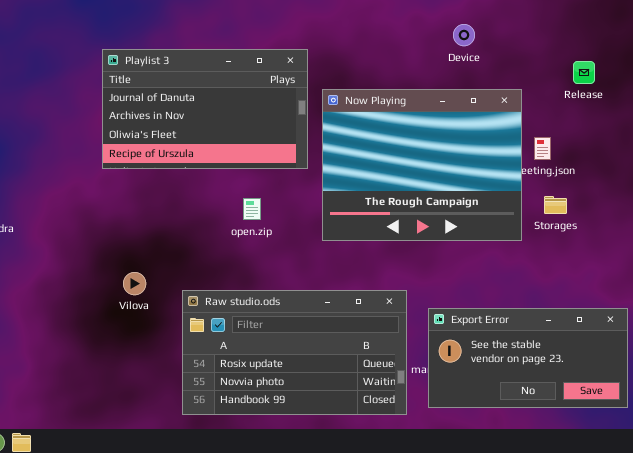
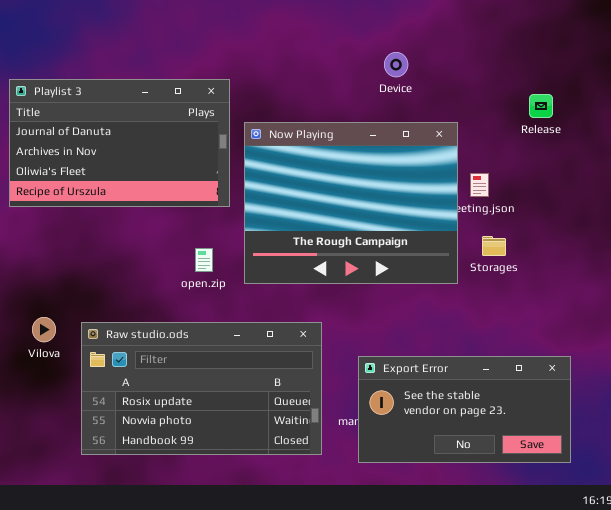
Release: [573,61,595,84] -> [529,94,553,118], moved
open.zip: [243,198,261,220] -> [195,248,213,272], moved
Raw studio.ods: [182,290,407,415] -> [81,322,322,455], moved

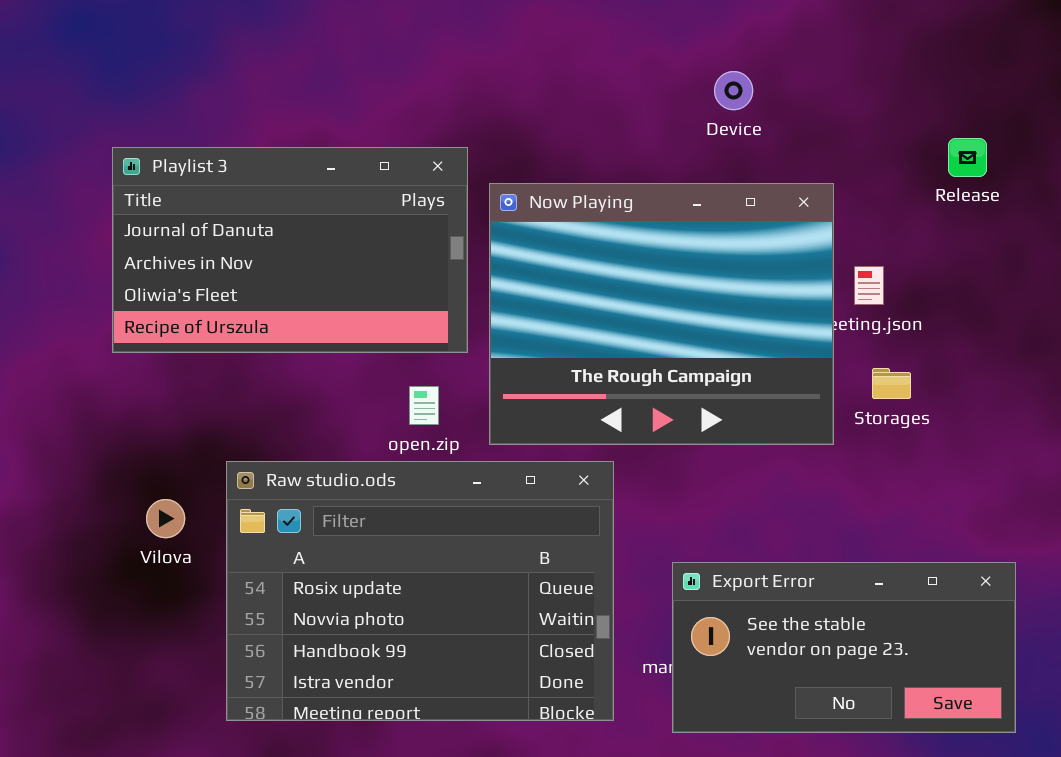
Playlist 3: [9,79,230,207] -> [112,147,468,353], moved
Raw studio.ods: [81,322,322,455] -> [226,461,614,721], resized

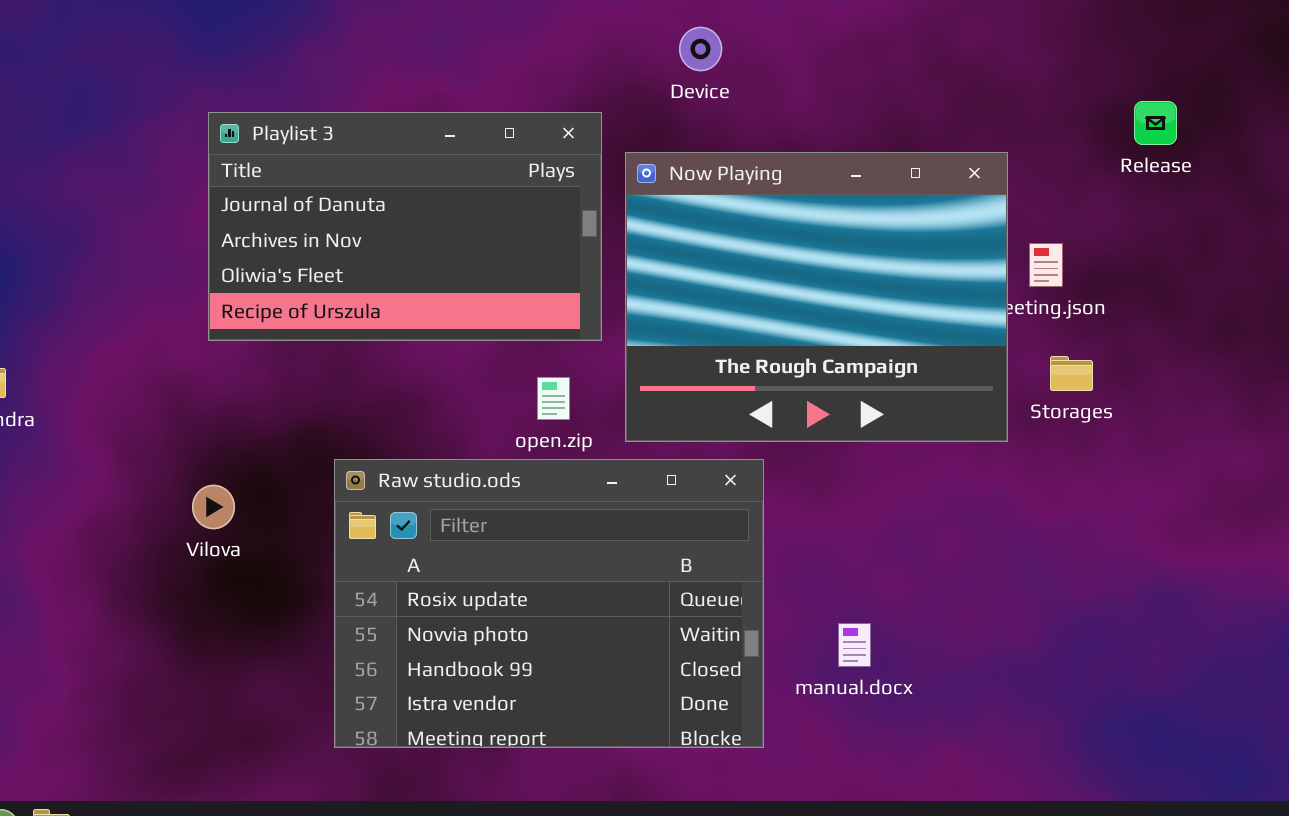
Device: [714,71,753,110] -> [679,27,722,71], moved
Vilova: [146,499,185,538] -> [192,485,235,529], moved
Export Error: [672,562,1016,733] -> none, closed

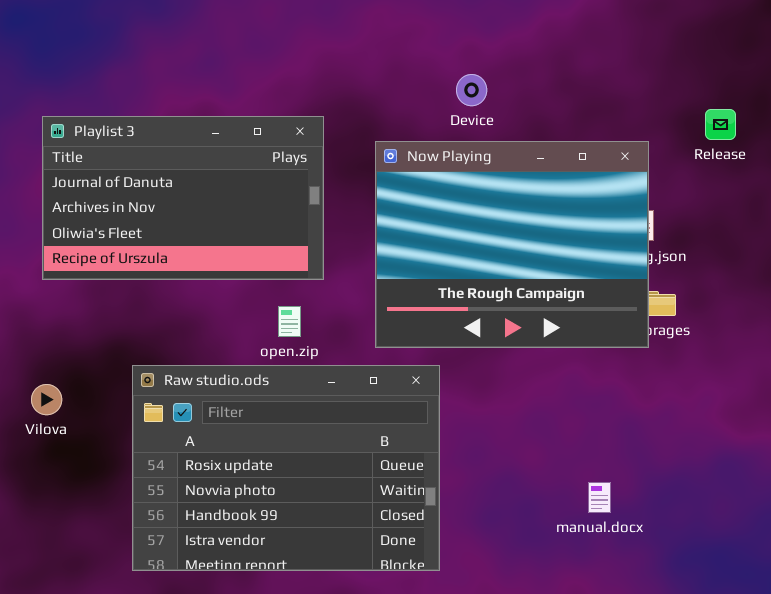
Device: [679,27,722,71] -> [456,74,487,106], moved
Now Playing: [625,152,1008,442] -> [375,141,649,348], moved
manual.docx: [838,623,871,667] -> [588,482,611,513], moved

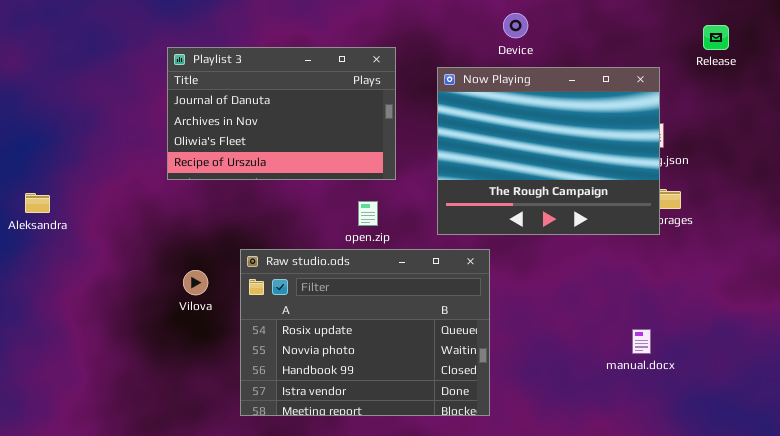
Release: [705,109,736,140] -> [703,25,729,50], moved
Vilova: [31,384,62,415] -> [183,270,208,295], moved
manual.docx: [588,482,611,513] -> [632,329,651,354], moved

